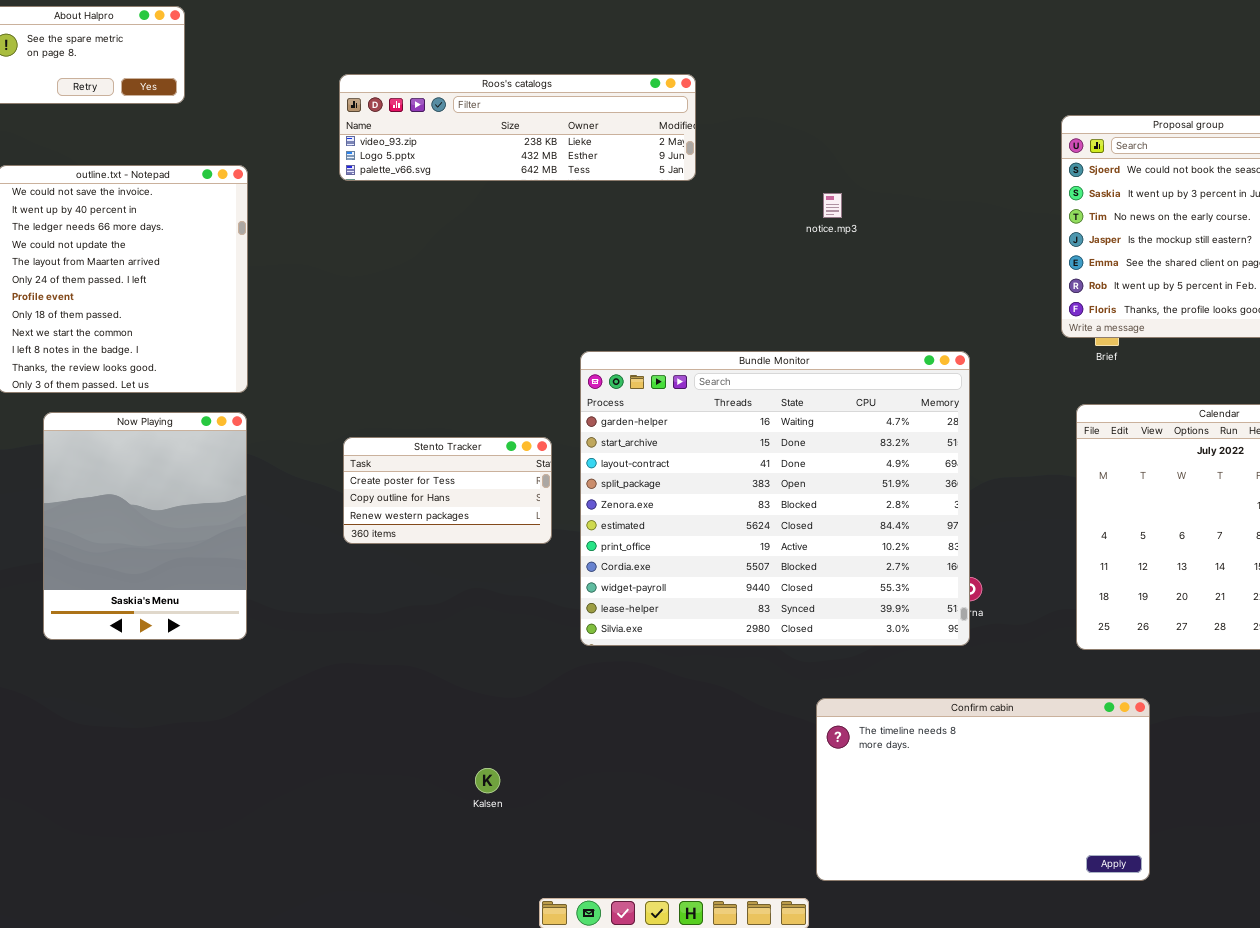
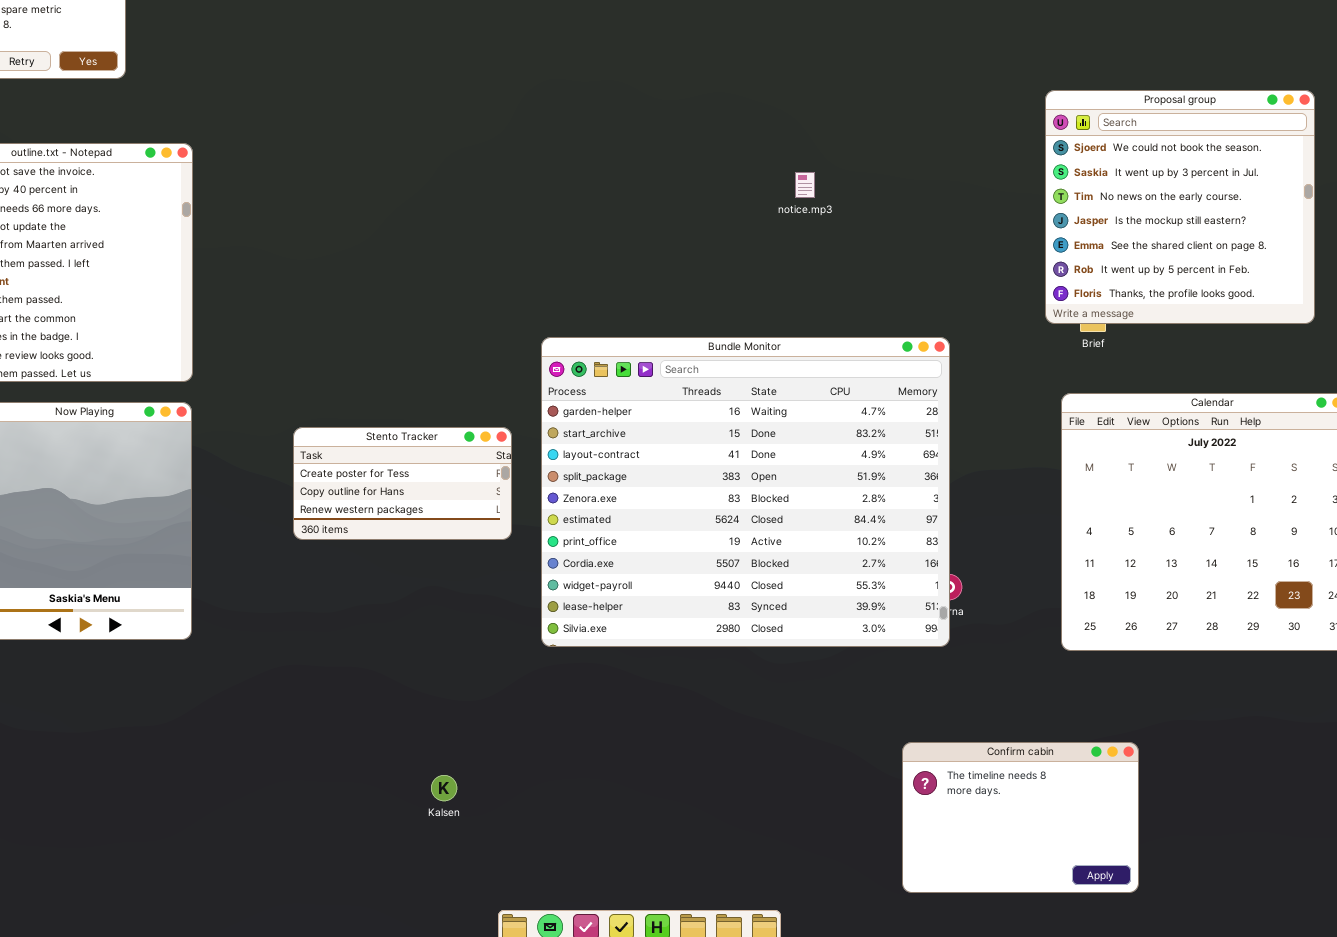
Roos's catalogs: [339,74,696,181] -> none, closed
Confirm cabin: [816,698,1150,881] -> [902,742,1139,893], resized

